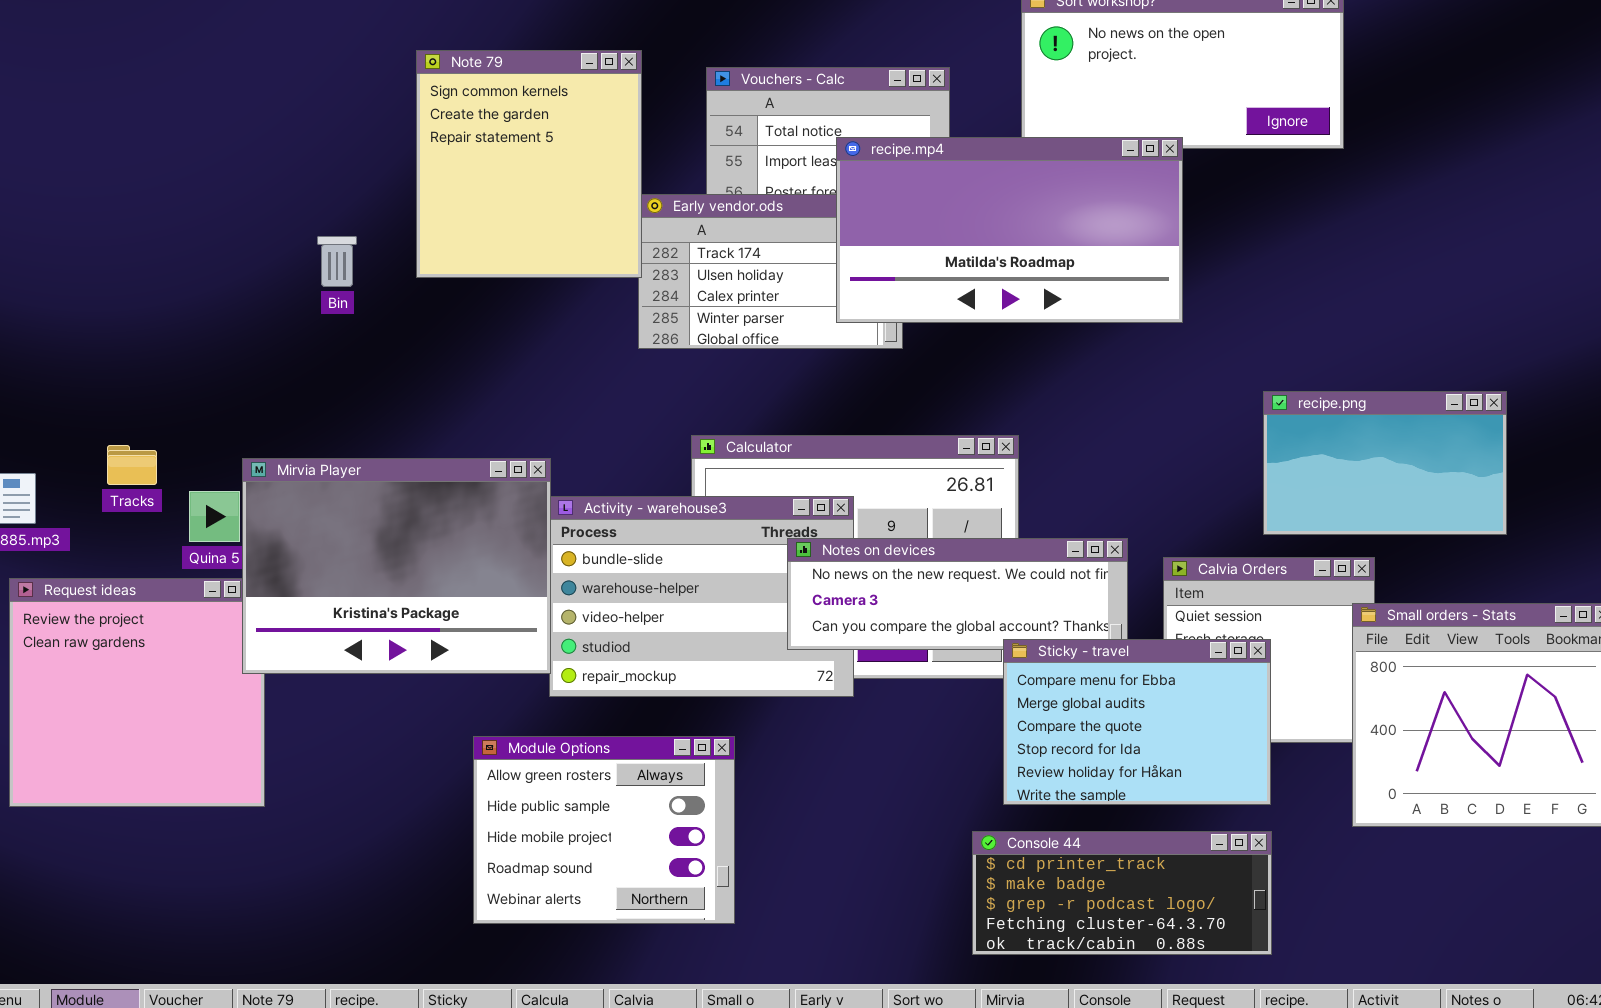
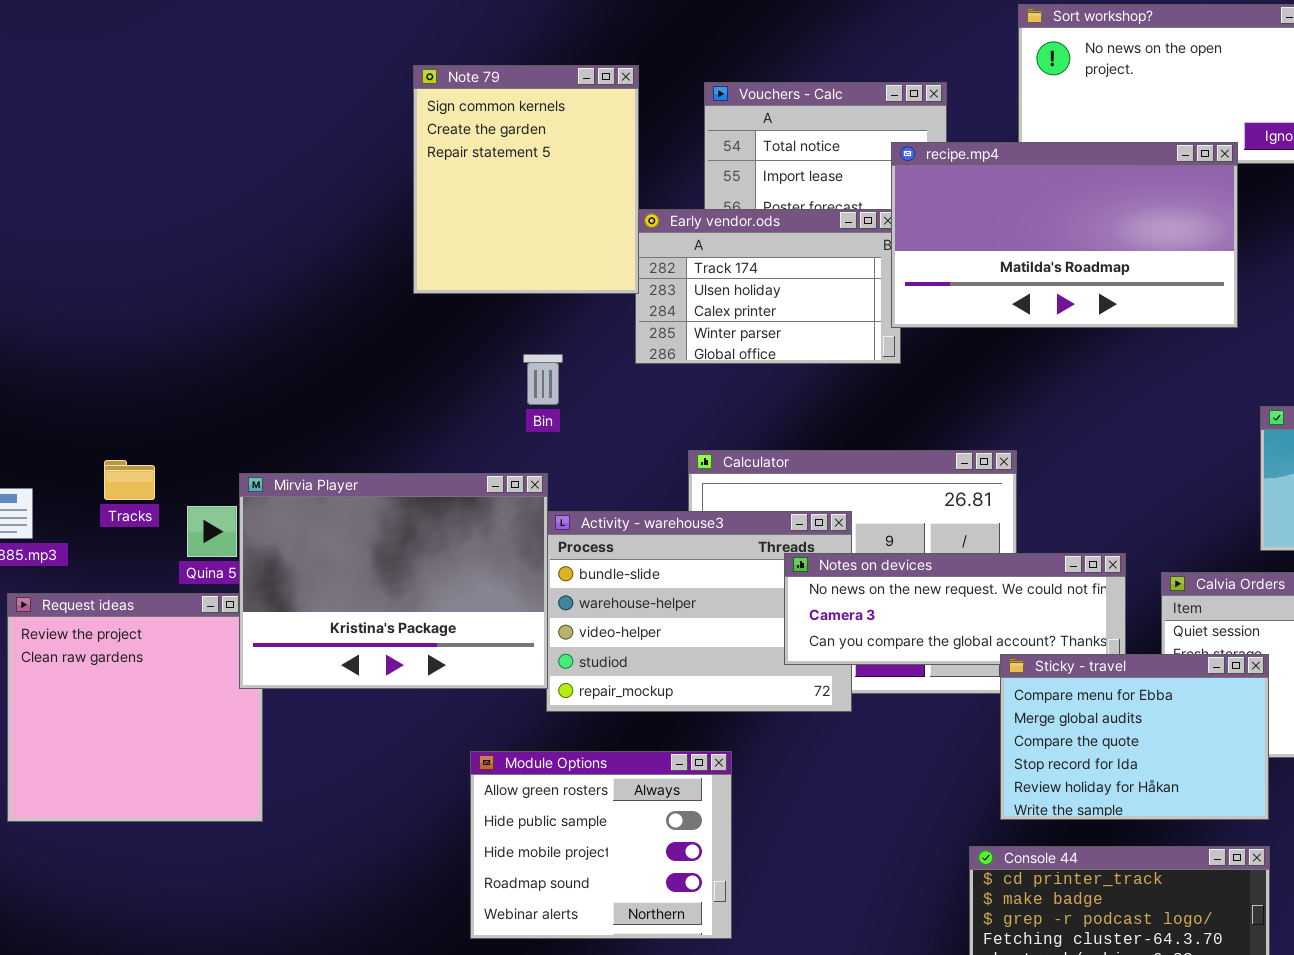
recipe.mp4: [836,137,1183,323] -> [891,142,1238,328], moved
Bin: [317,236,357,287] -> [523,354,563,405], moved

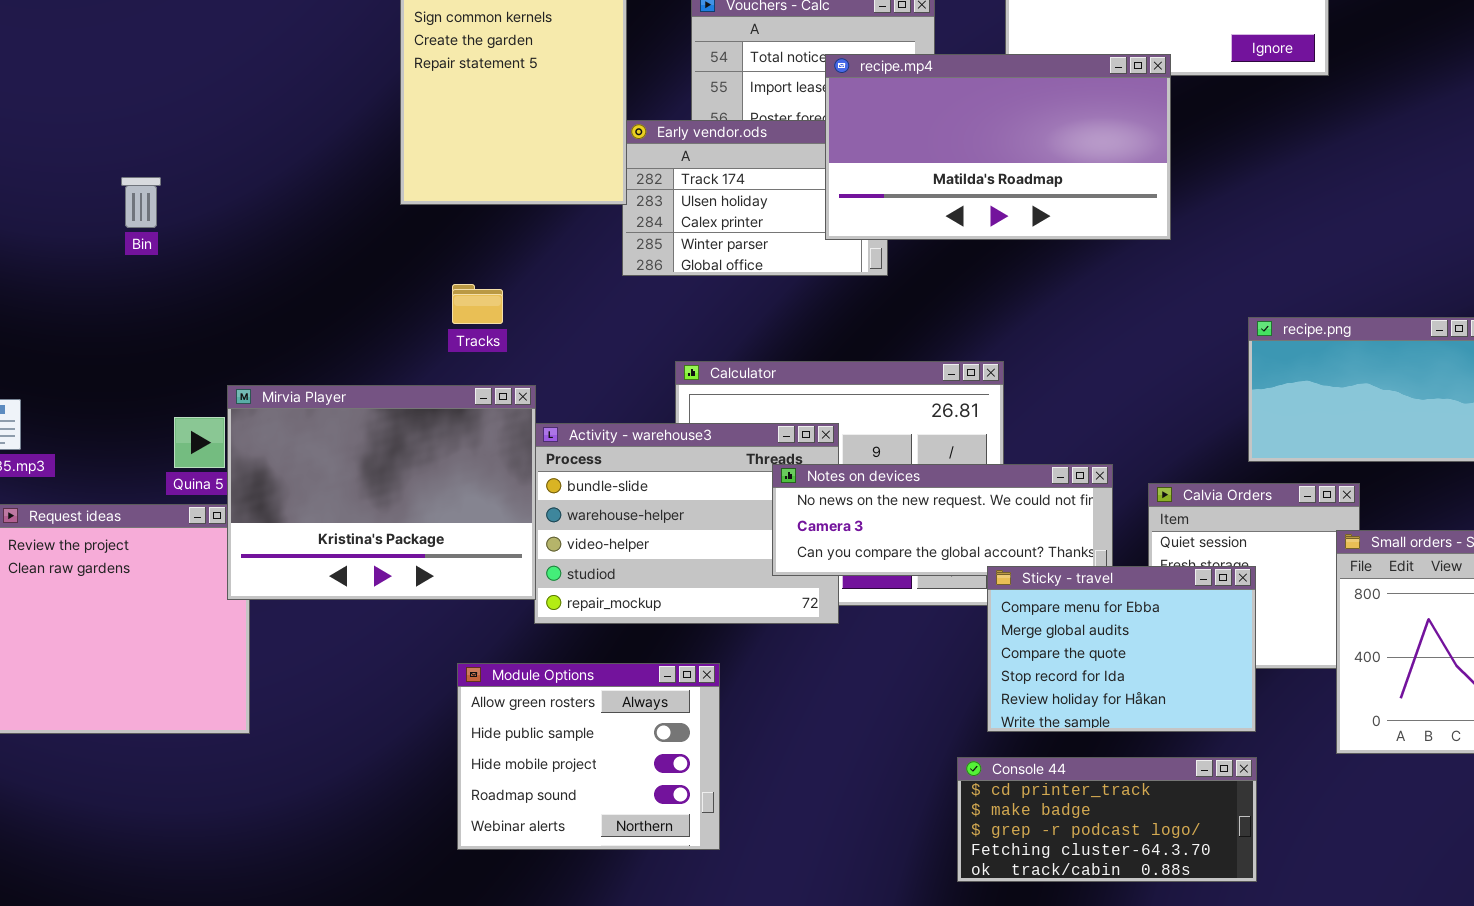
recipe.mp4: [891,142,1238,328] -> [825,54,1171,240], moved
Bin: [523,354,563,405] -> [121,177,161,228], moved
Tracks: [104,460,155,500] -> [452,284,503,324], moved

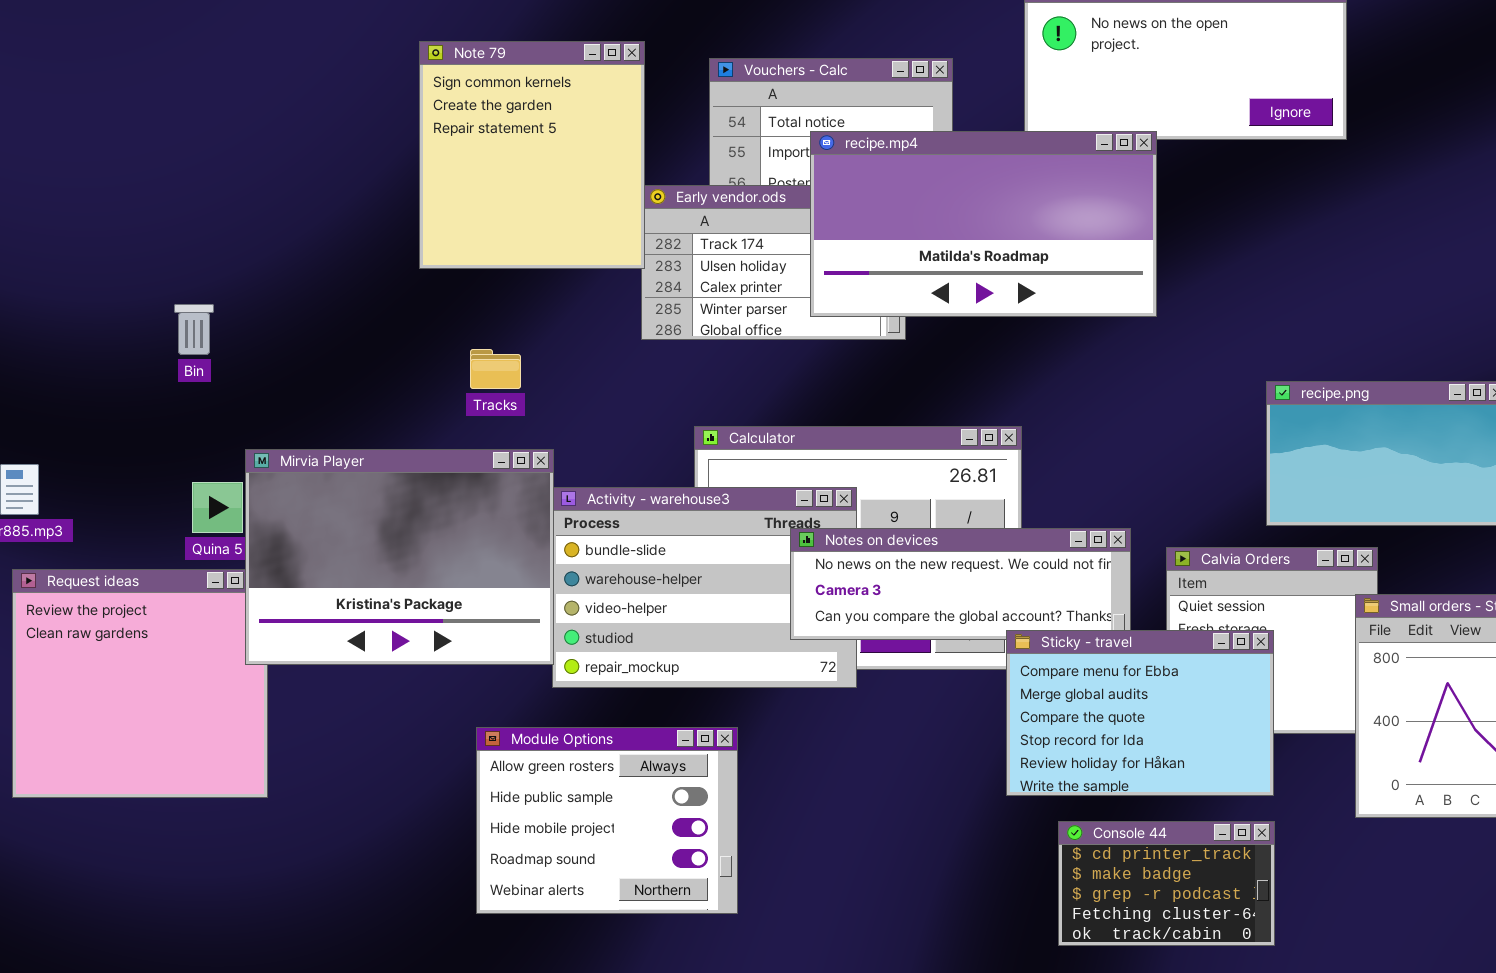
recipe.mp4: [825,54,1171,240] -> [810,131,1157,317], moved
Bin: [121,177,161,228] -> [174,304,214,355], moved
Console 44: [957,757,1257,882] -> [1058,821,1275,946], resized

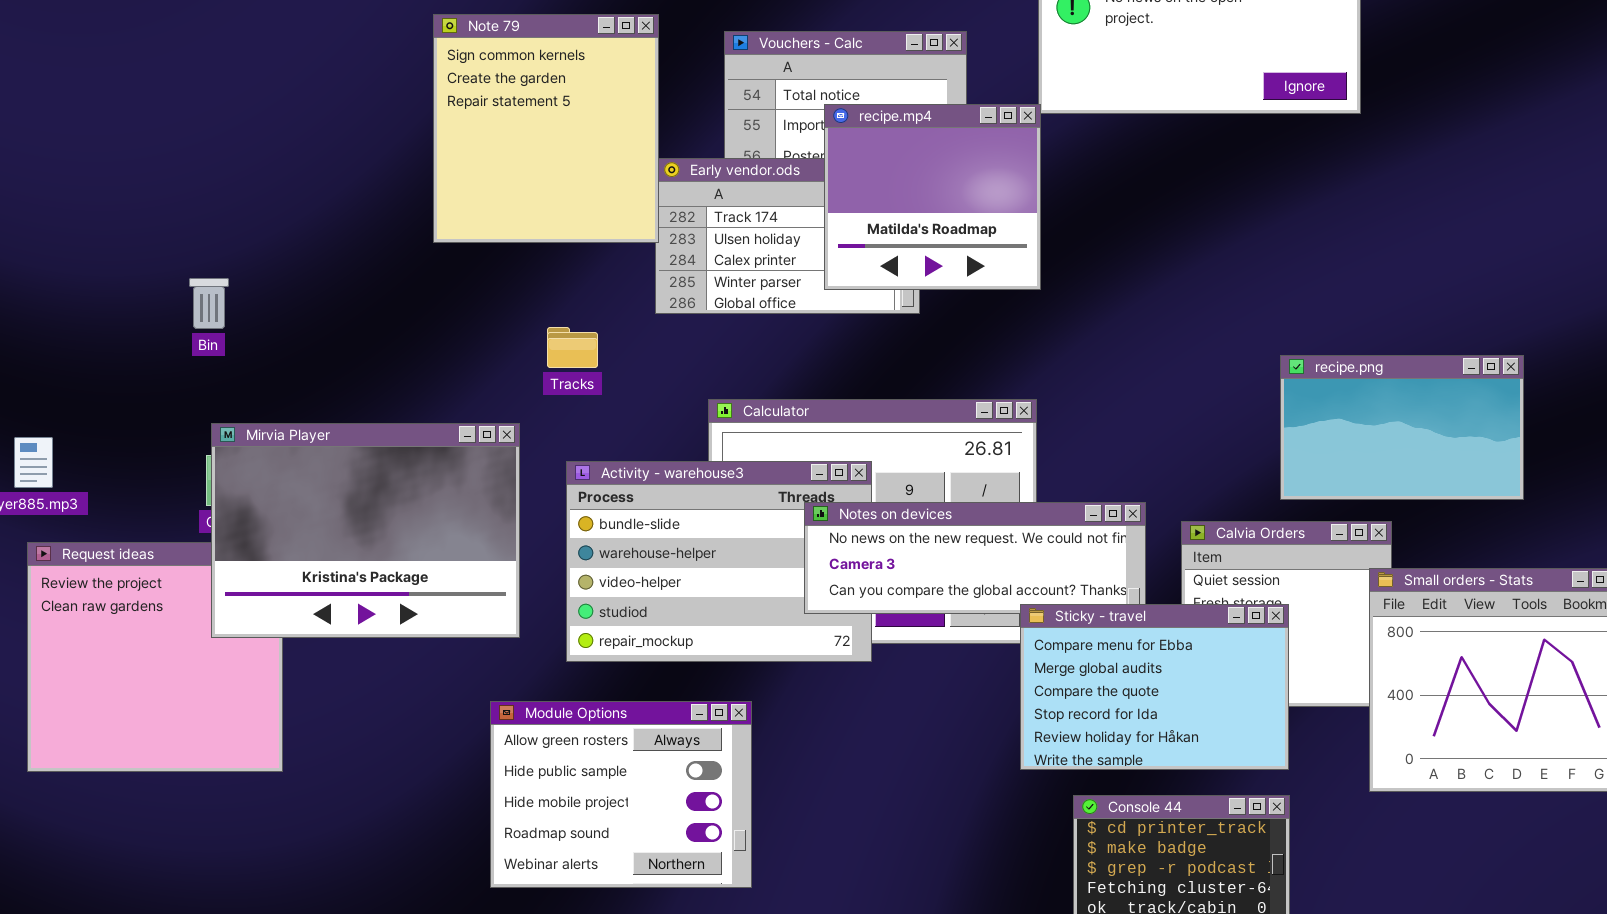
recipe.mp4: [810,131,1157,317] -> [824,104,1041,290], resized
Tracks: [470,349,521,389] -> [547,327,598,368], moved
Mirvia Player: [245,449,554,665] -> [211,423,520,638], moved

